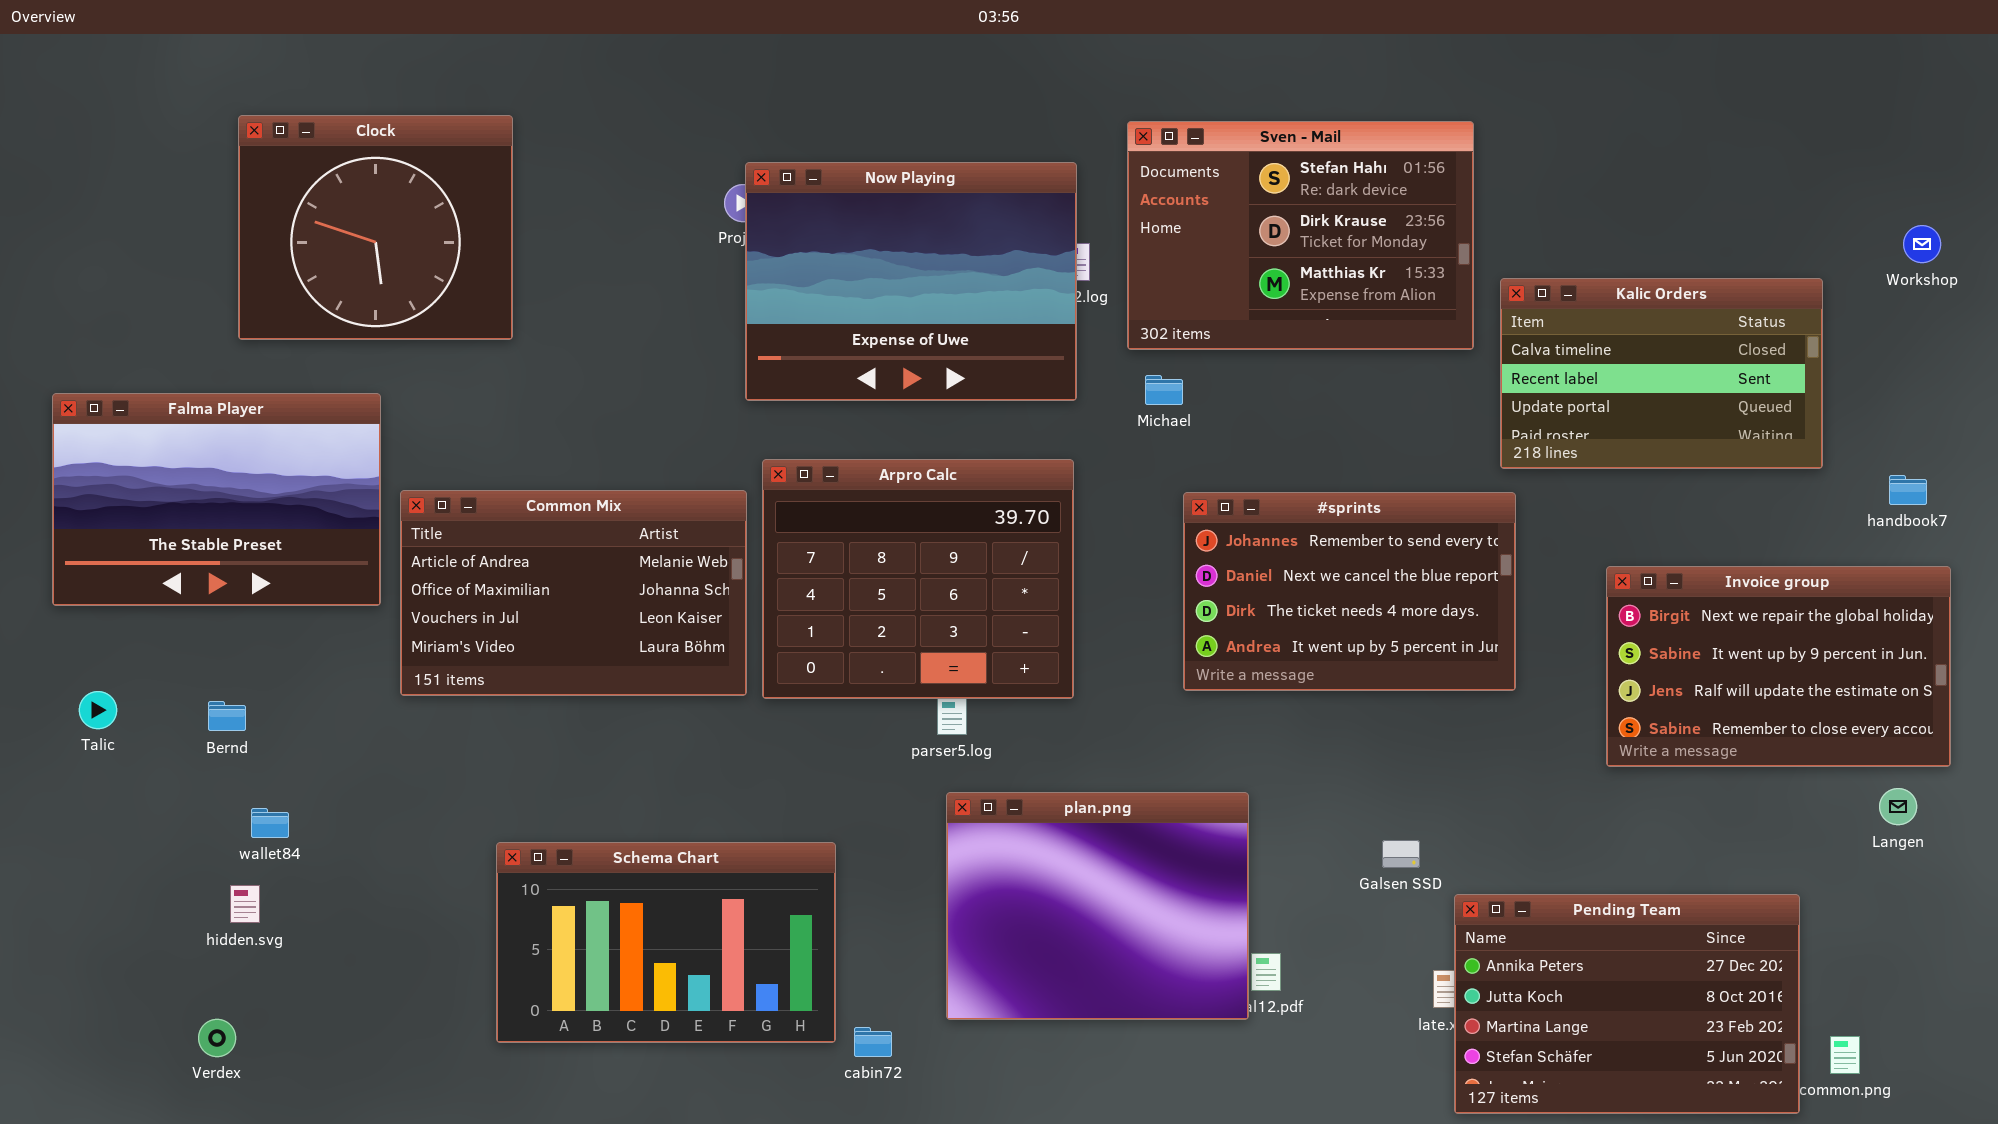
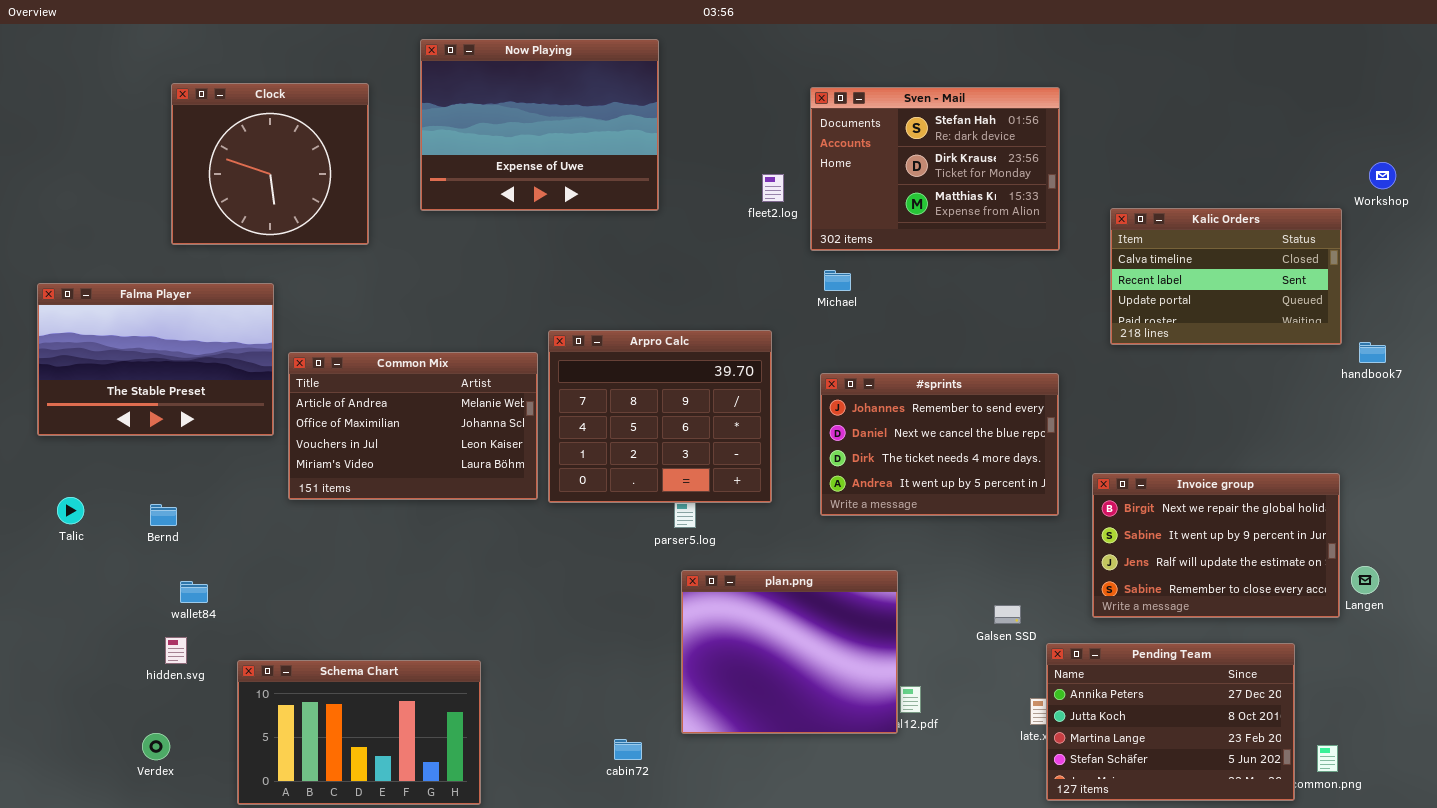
Now Playing: [745,162,1077,401] -> [420,39,659,211], moved
Kalic Orders: [1500,278,1823,469] -> [1110,208,1342,345], moved
#sprints: [1183,492,1516,691] -> [820,373,1059,516], moved
Invoice group: [1606,566,1951,767] -> [1092,473,1340,618], moved
Schema Chart: [496,842,836,1043] -> [237,660,481,805], moved

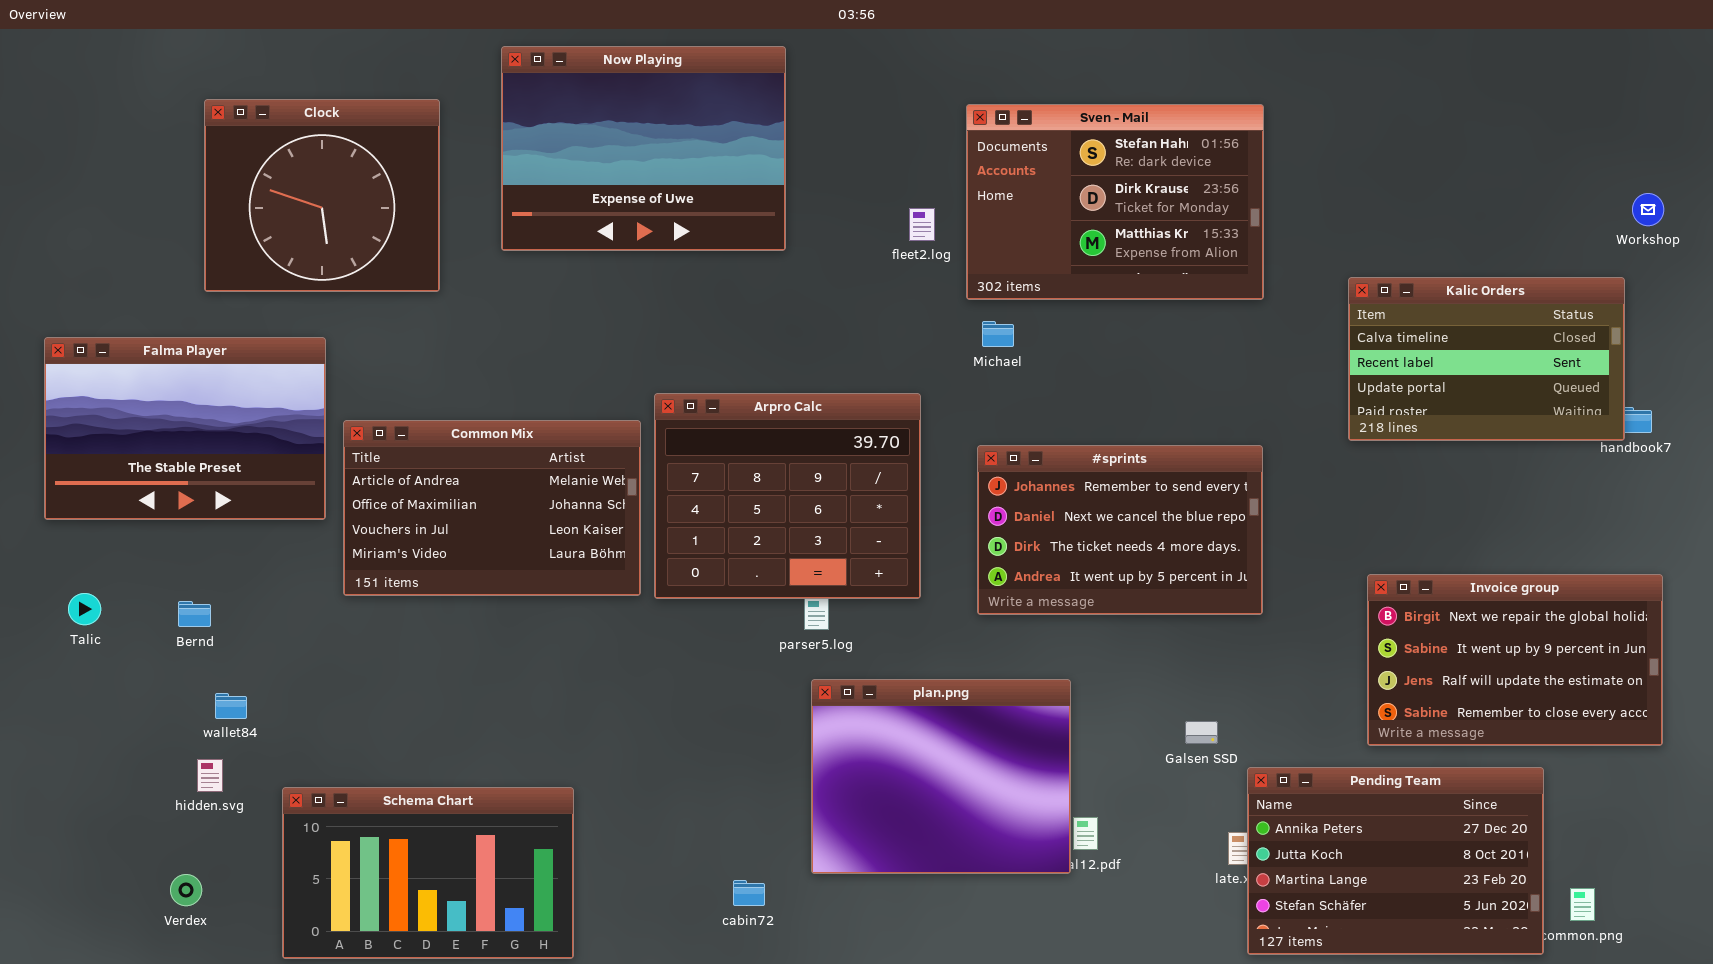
Kalic Orders: [1110,208,1342,345] -> [1348,277,1625,441], moved
Invoice group: [1092,473,1340,618] -> [1367,574,1663,746], moved

